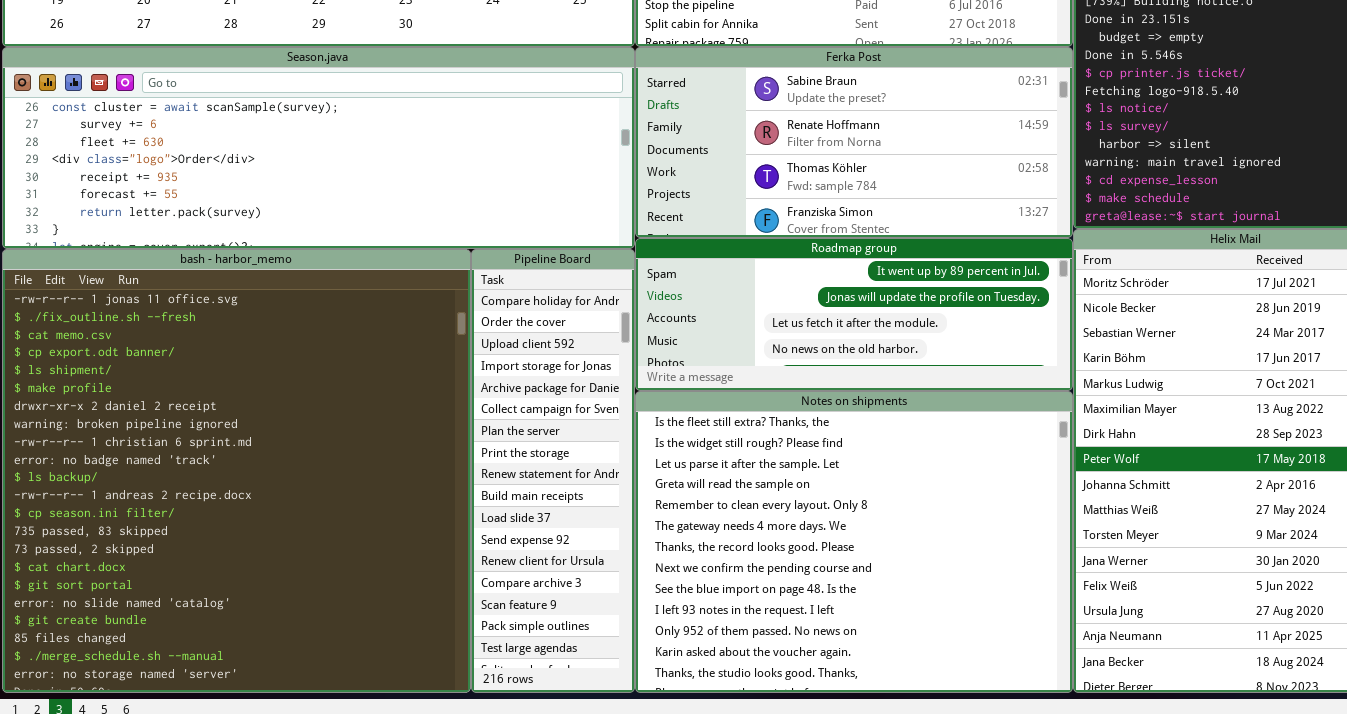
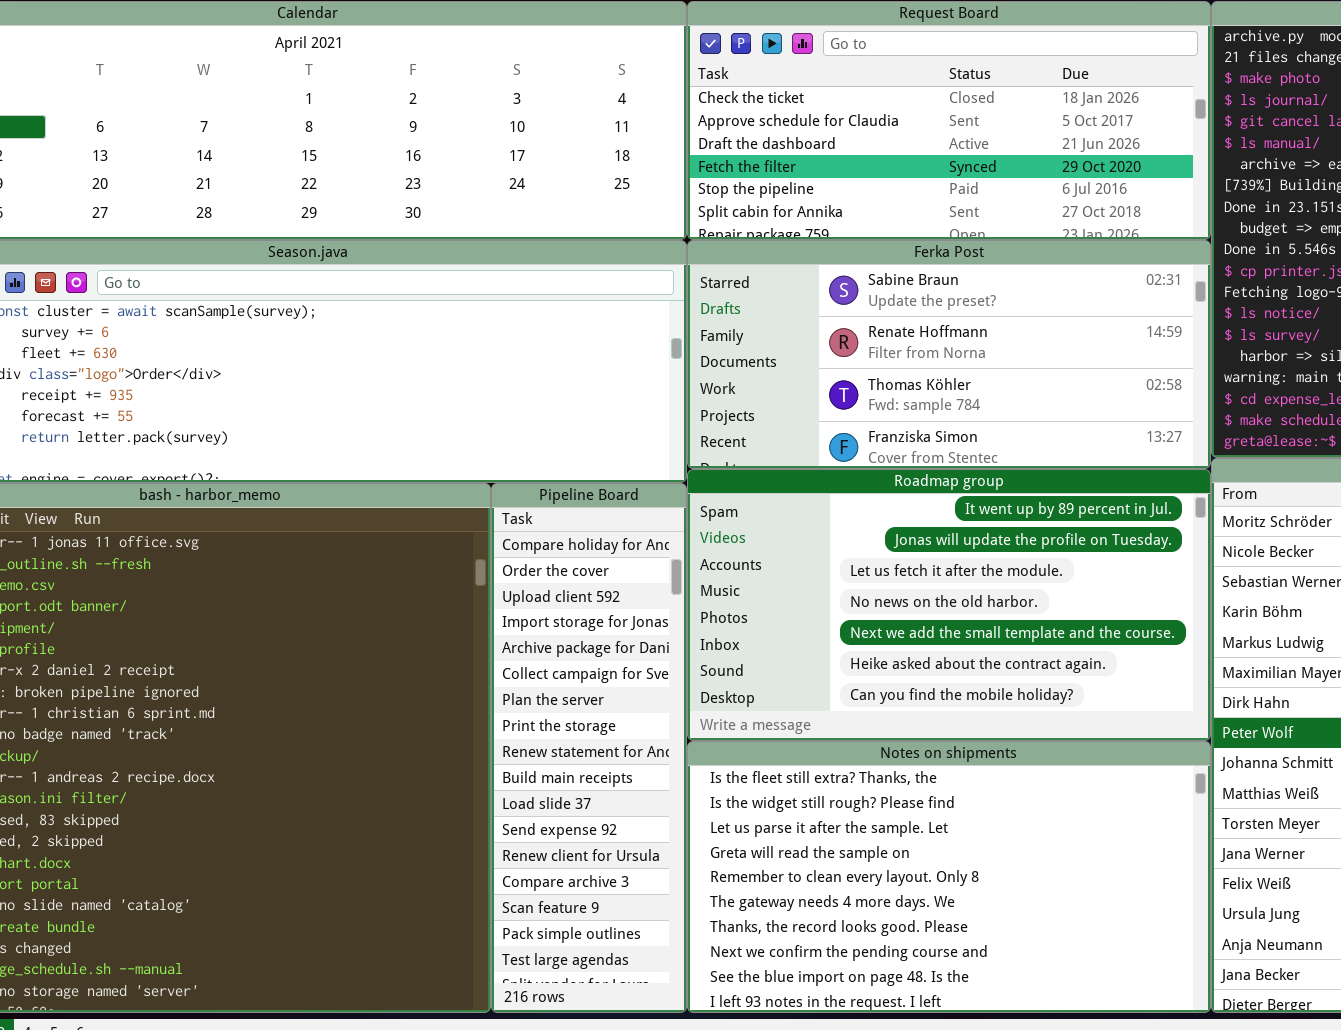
Roadmap group: [635,238,1073,391] -> [687,469,1211,741], resized
Notes on shipments: [635,391,1073,693] -> [687,741,1211,1013], resized

